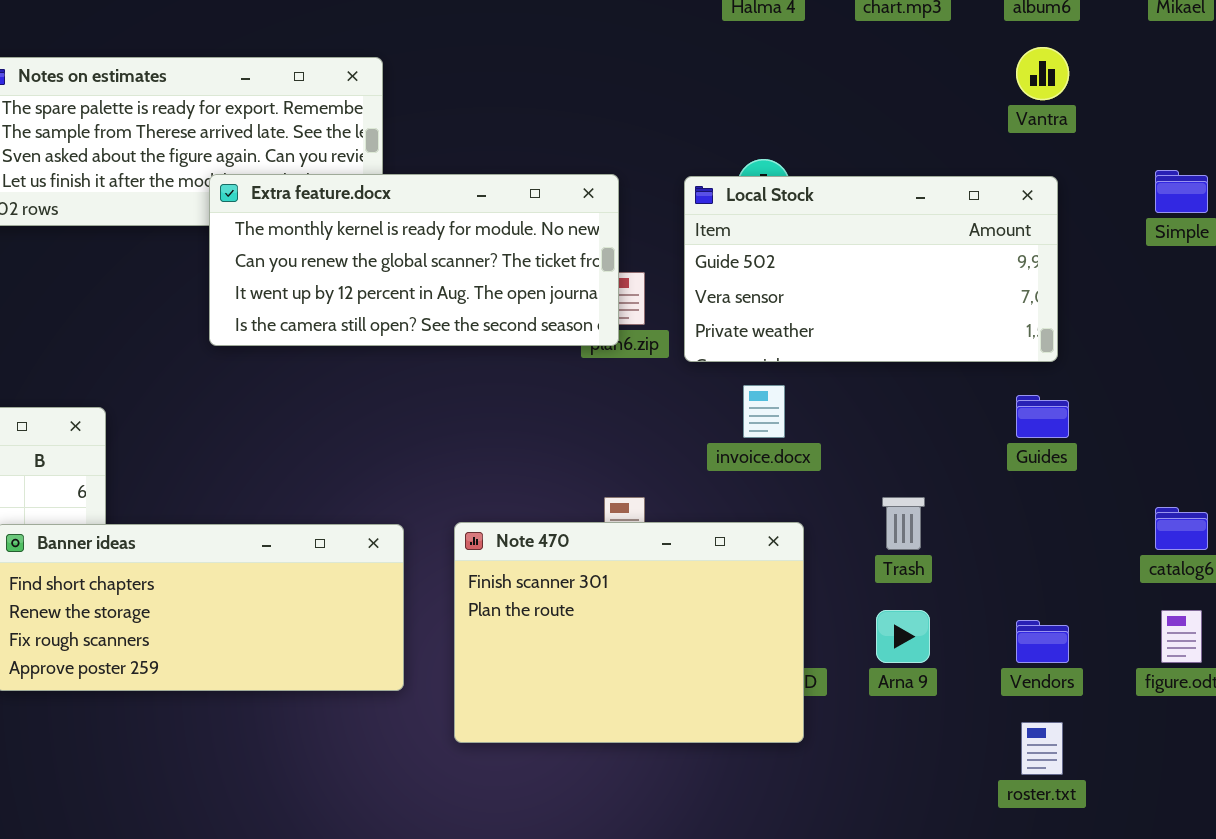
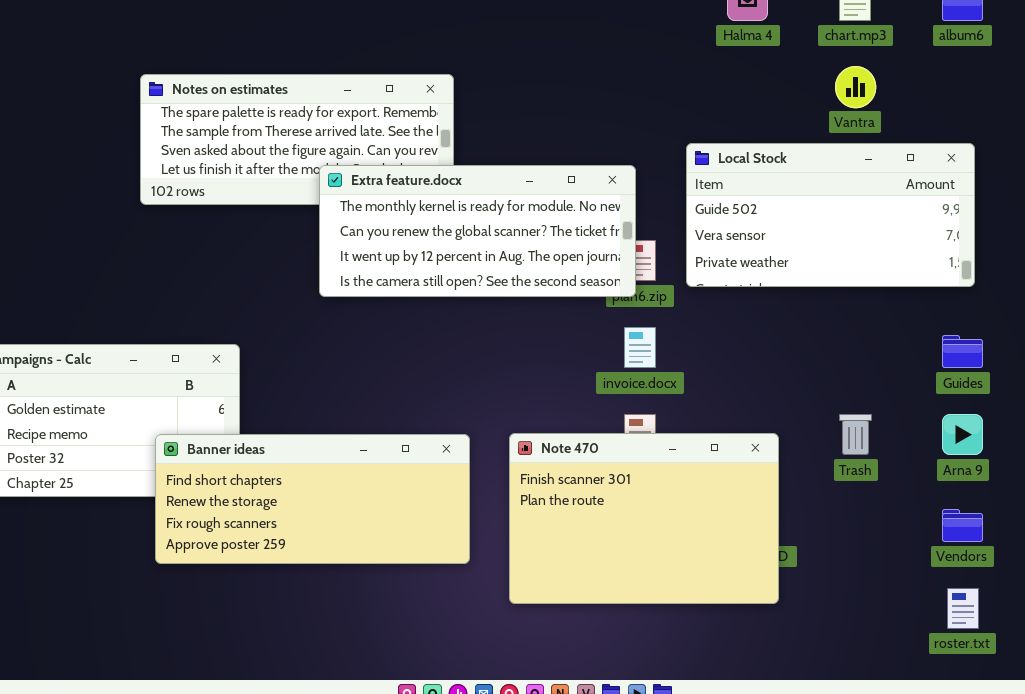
Vantra: [1016,47,1069,100] -> [835,66,876,108], moved
Local Stock: [684,176,1058,362] -> [686,143,975,287], moved
invoice.docx: [743,385,785,438] -> [624,327,656,368], moved
Arna 9: [876,610,930,663] -> [942,414,983,455], moved

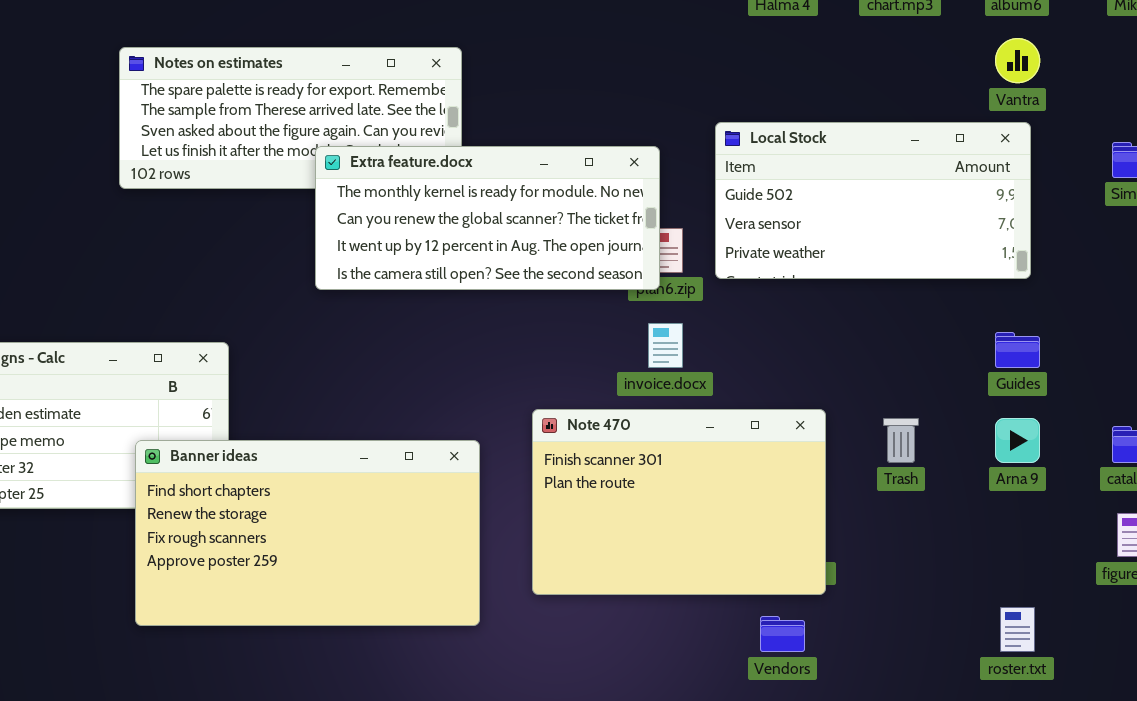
Vantra: [835,66,876,108] -> [995,38,1040,83], moved
Note 470: [509,433,779,604] -> [532,409,826,595], moved
Banner ideas: [155,434,470,564] -> [135,440,480,626], resized
Vendors: [942,509,983,542] -> [760,616,805,652], moved

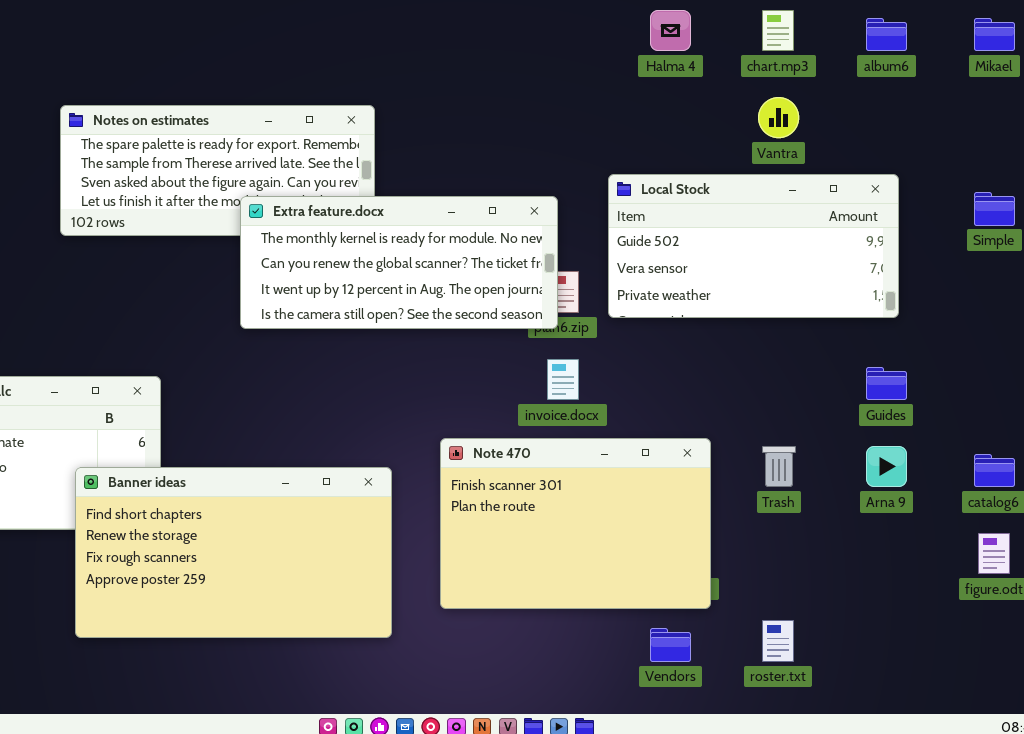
Vantra: [995,38,1040,83] -> [758,97,799,138], moved
roster.txt: [1000,607,1035,652] -> [762,620,794,662], moved

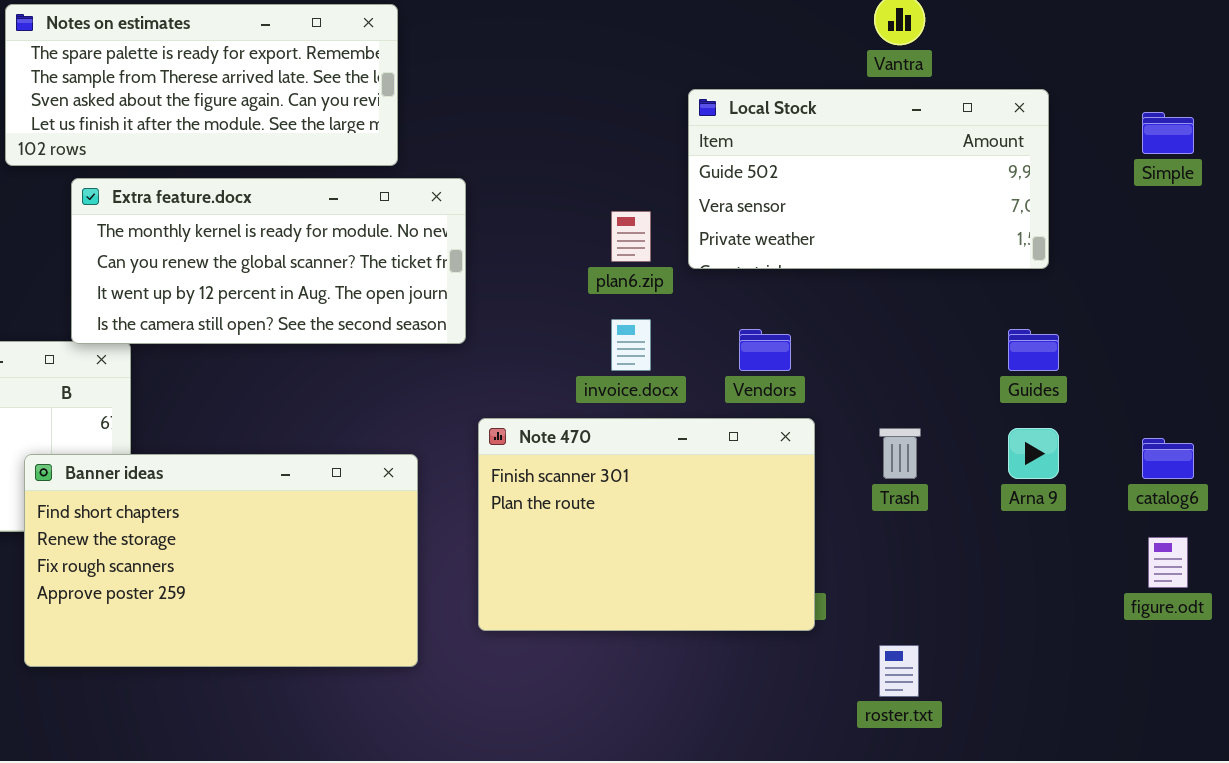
Extra feature.docx: [240,196,558,329] -> [71,178,466,344], moved
Vendors: [650,628,691,662] -> [739,329,791,371], moved

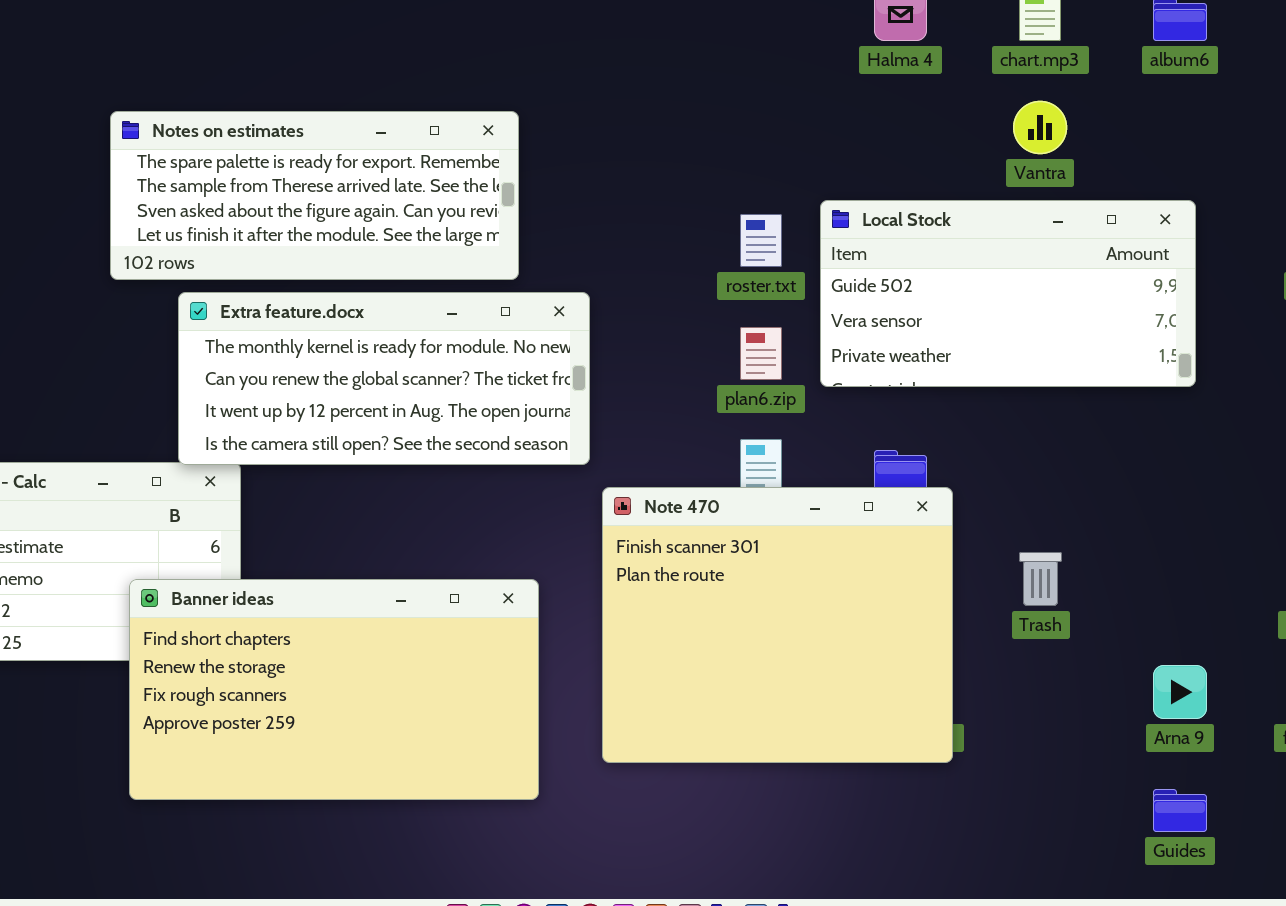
Guides: [1008,329,1059,371] -> [1153,789,1207,832], moved
Note 470: [478,418,815,631] -> [602,487,953,763], resized
Arna 9: [1008,428,1059,479] -> [1153,665,1207,719], moved
roster.txt: [879,645,919,697] -> [740,214,782,267], moved

